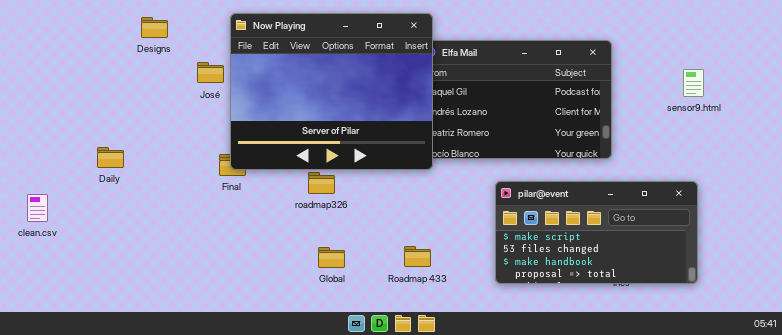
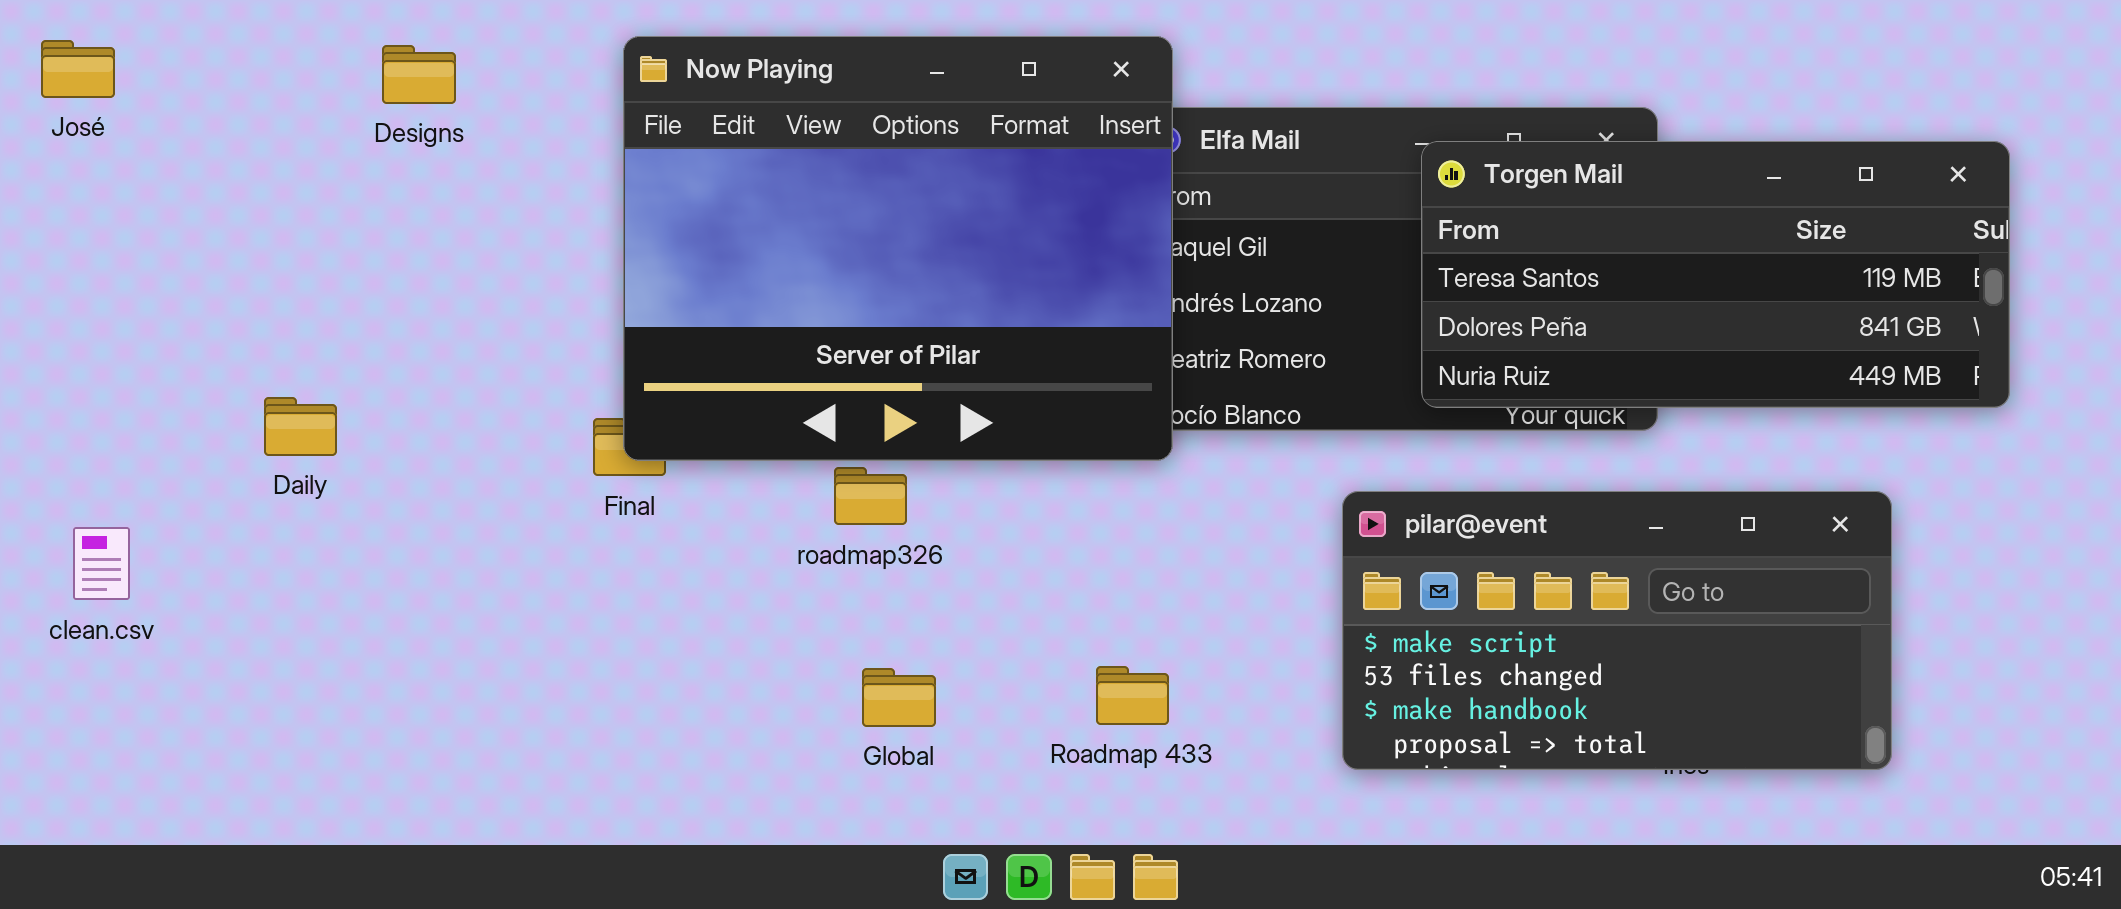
Torgen Mail: none -> [1421,141,2010,408], opened
José: [197,62,224,83] -> [41,40,115,98], moved

